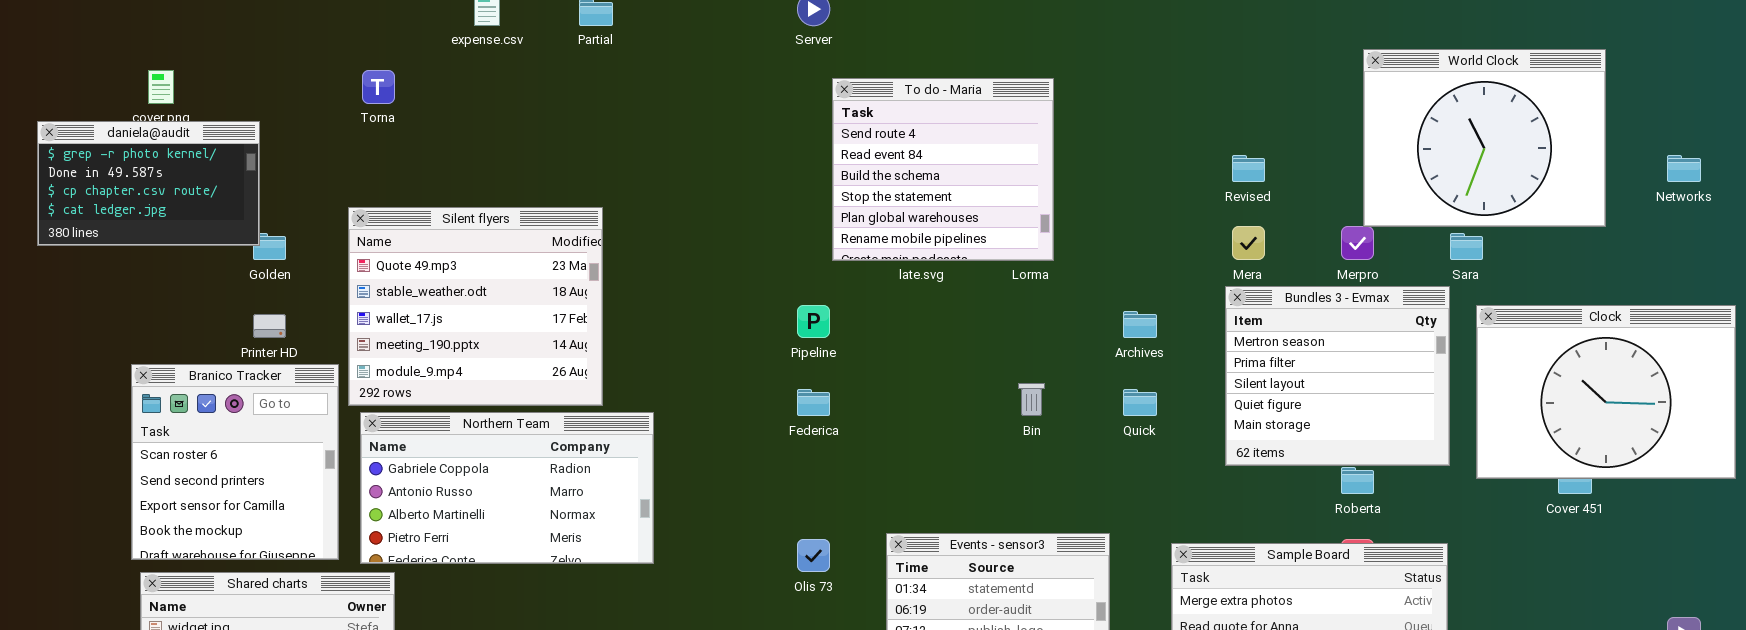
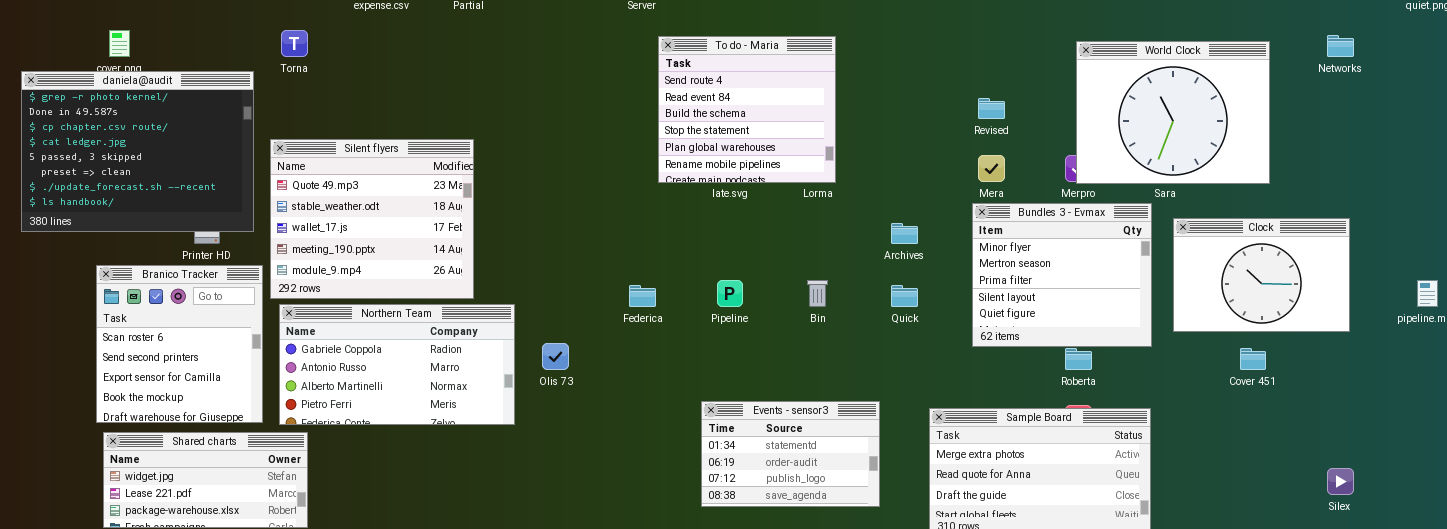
World Clock: [1363,49,1606,227] -> [1076,41,1270,184], moved
daniela@audit: [37,121,260,246] -> [21,71,254,232], resized
Networks: [1667,155,1701,182] -> [1327,35,1354,57], moved
Bundles 3 - Evmax: [1225,286,1450,466] -> [972,203,1152,347], scrolled up 1 row
Pipeline: [797,305,830,338] -> [717,280,743,307], moved
Clock: [1476,305,1736,479] -> [1173,218,1350,332], resized
Olis 73: [797,539,830,572] -> [542,343,569,370], moved

